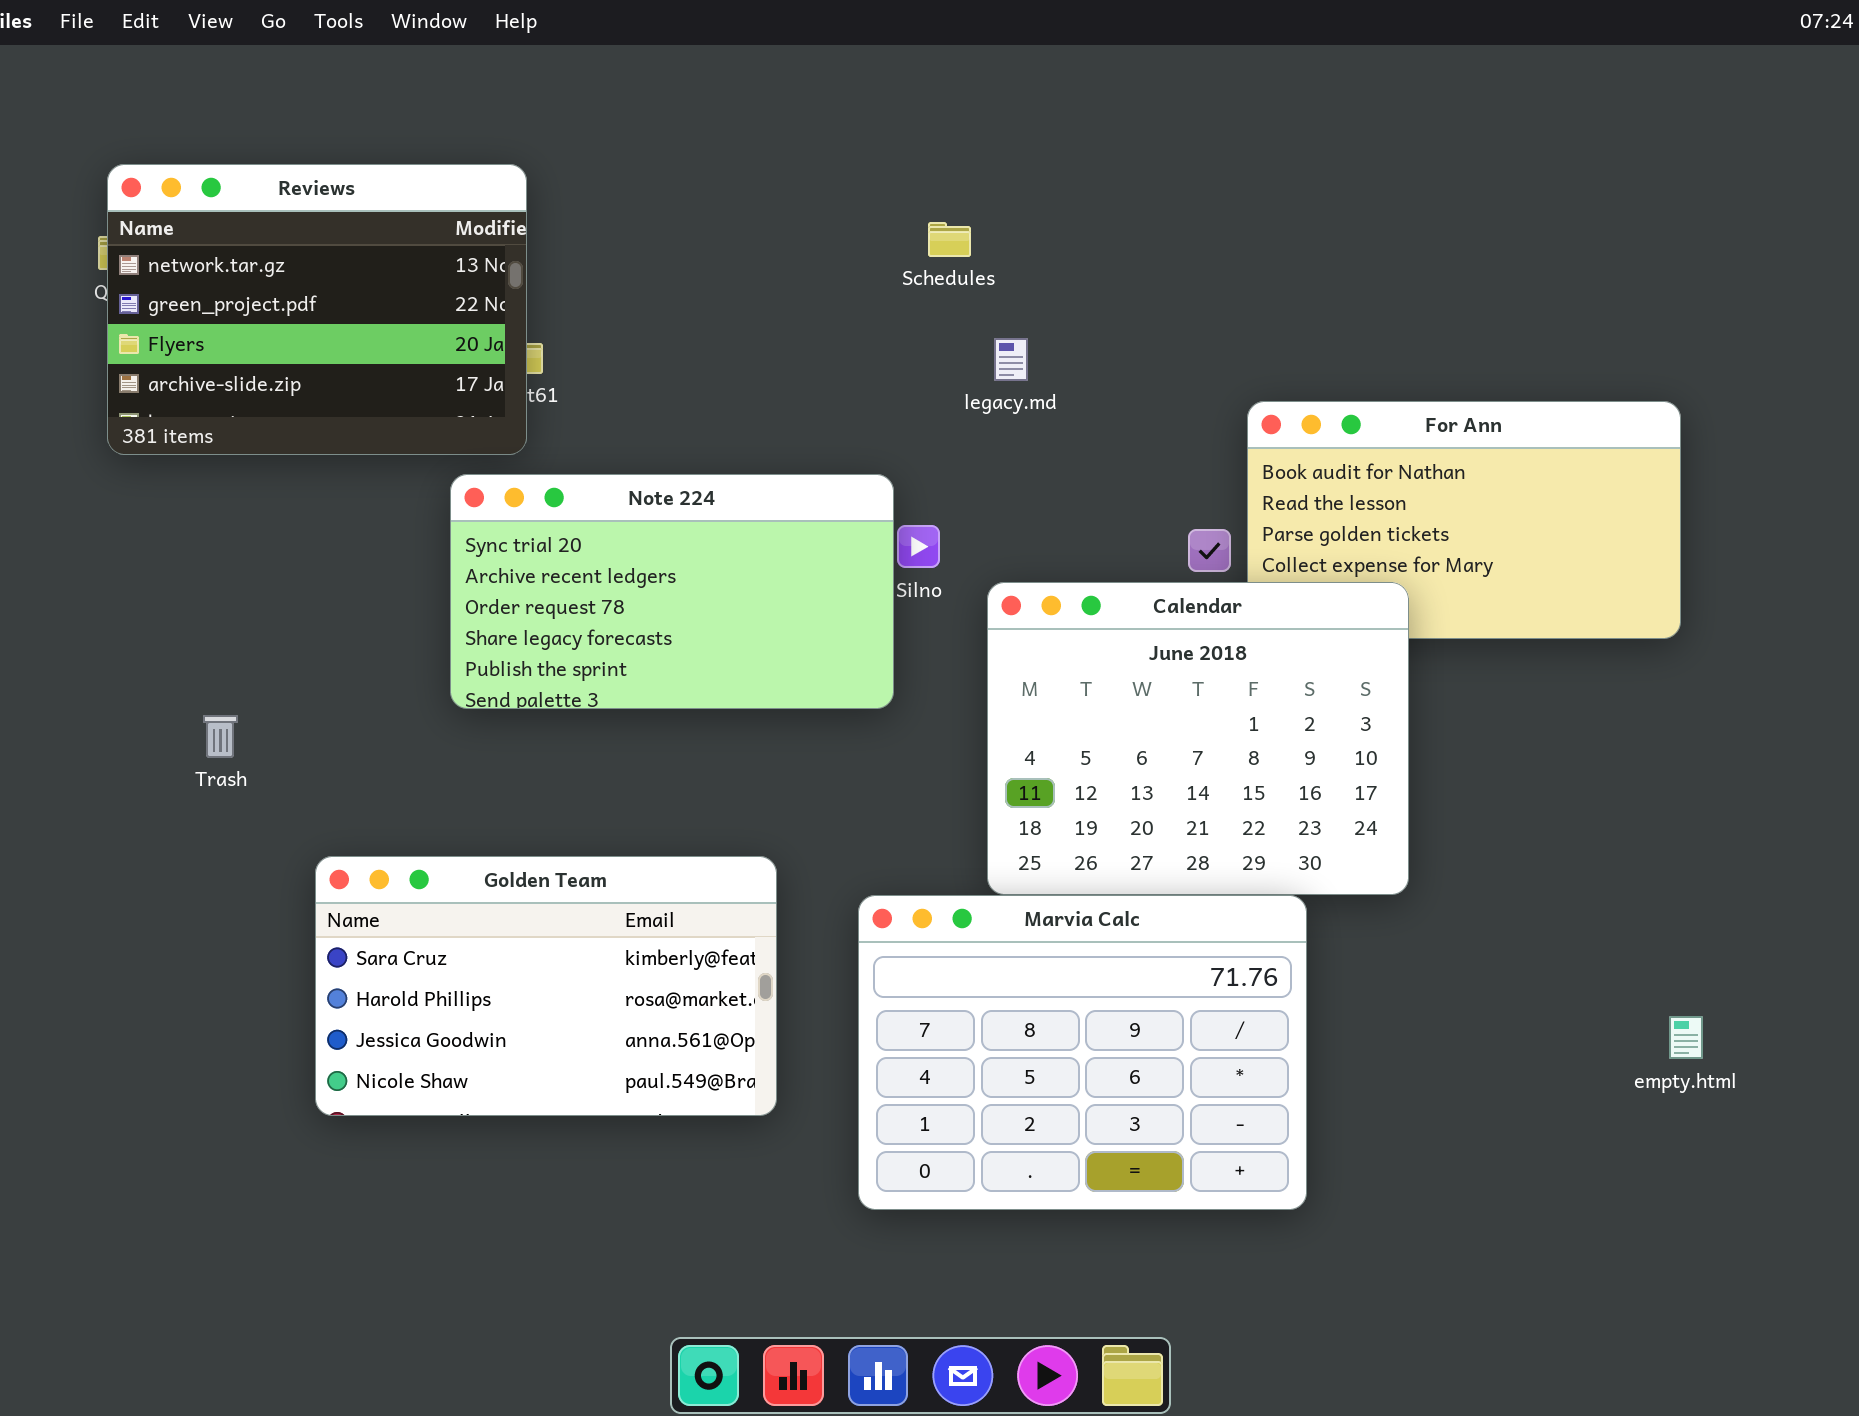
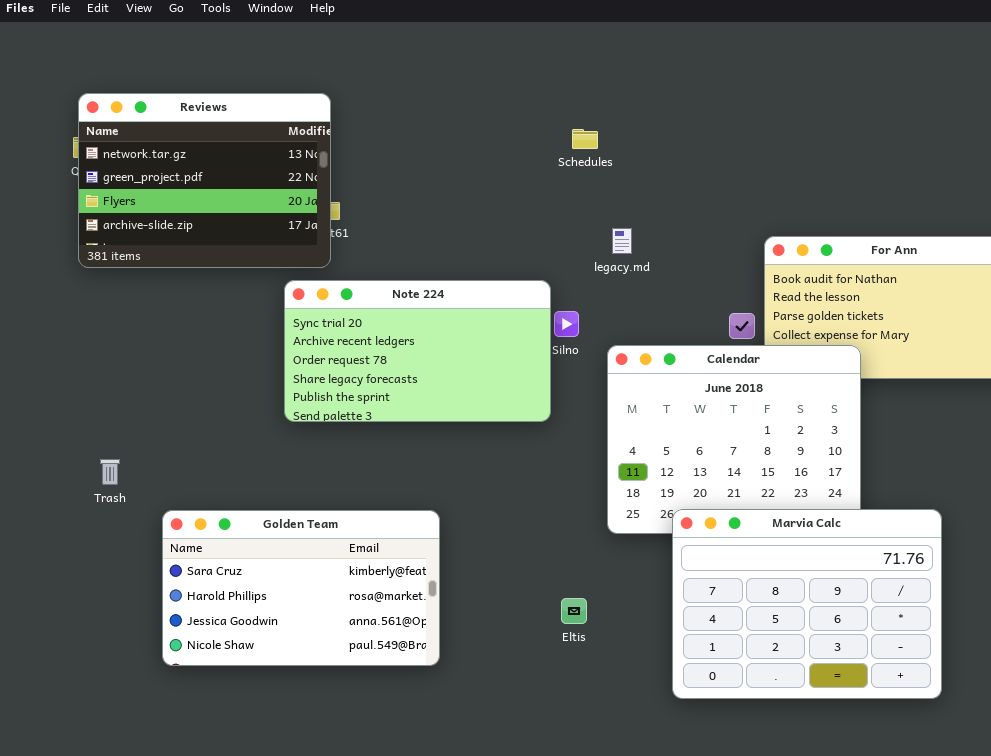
legacy.md: [994,338,1028,381] -> [612,228,632,254], moved
Trash: [203,715,238,758] -> [100,459,120,485], moved
Golden Team: [315,856,777,1116] -> [162,510,440,666], moved
Marvia Calc: [858,895,1307,1210] -> [672,509,942,699], moved

